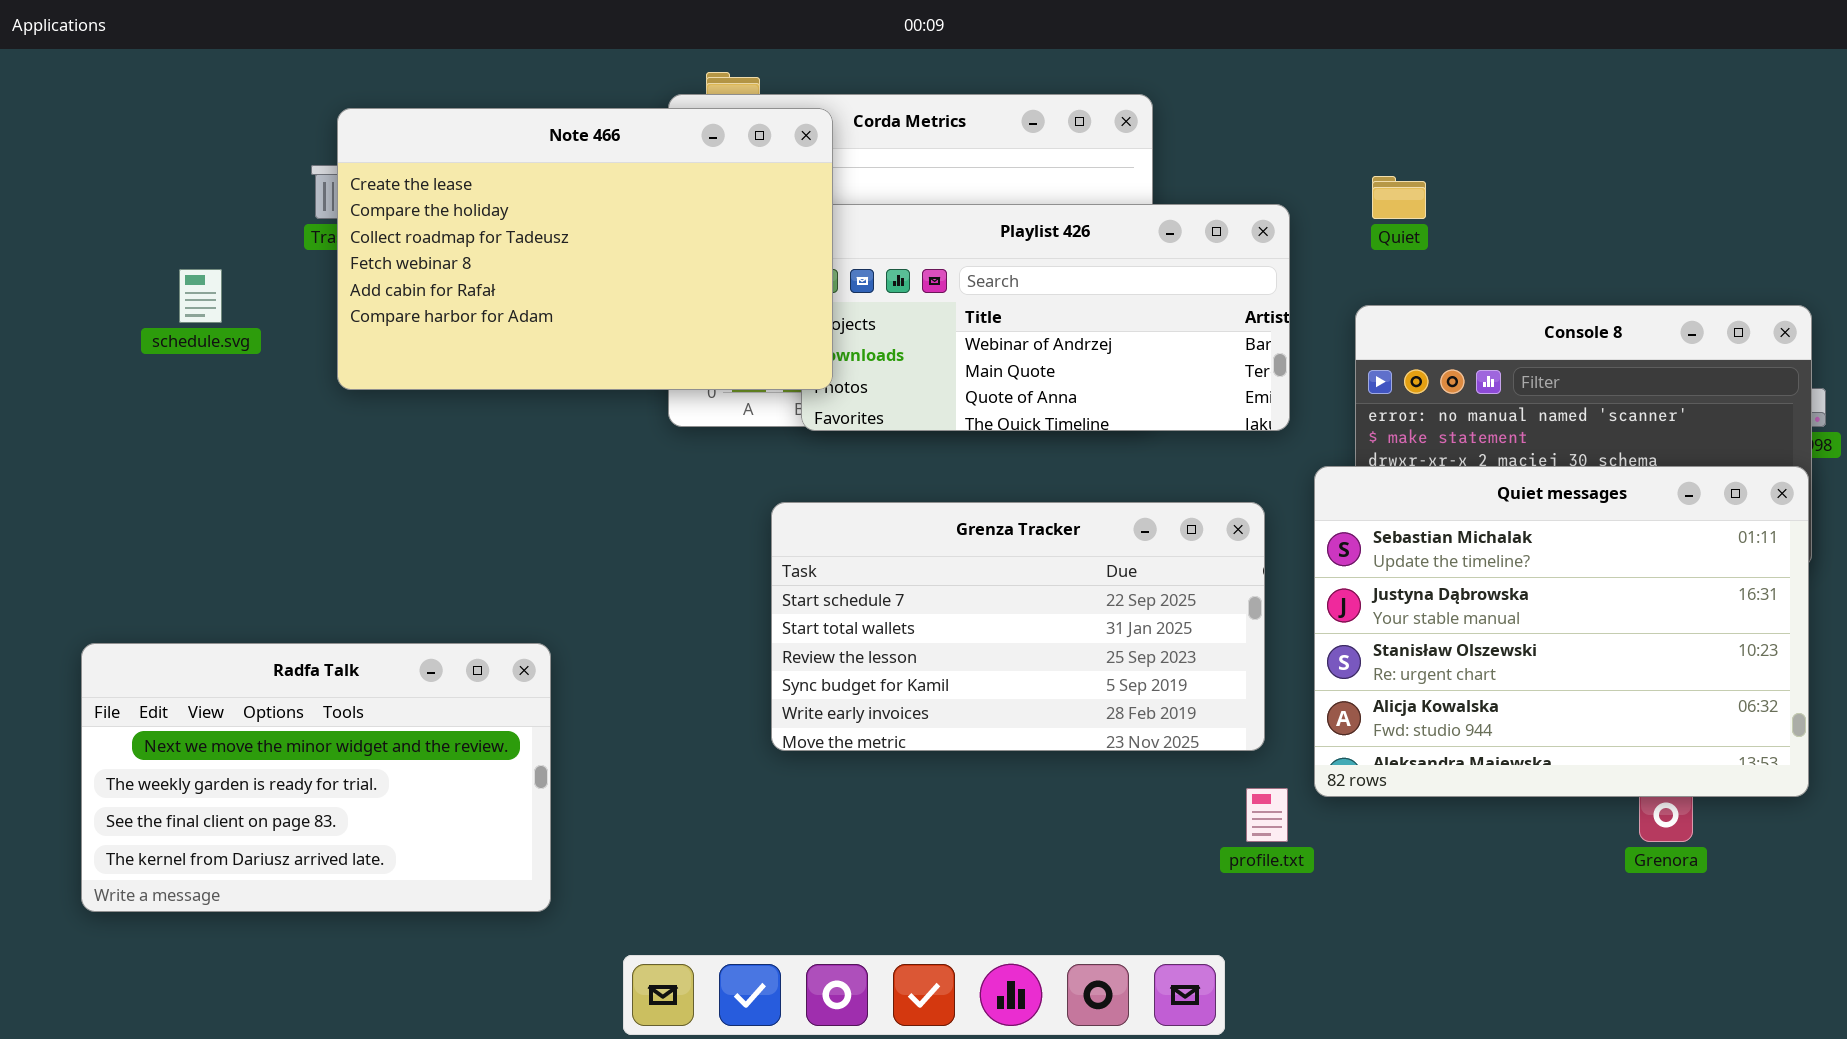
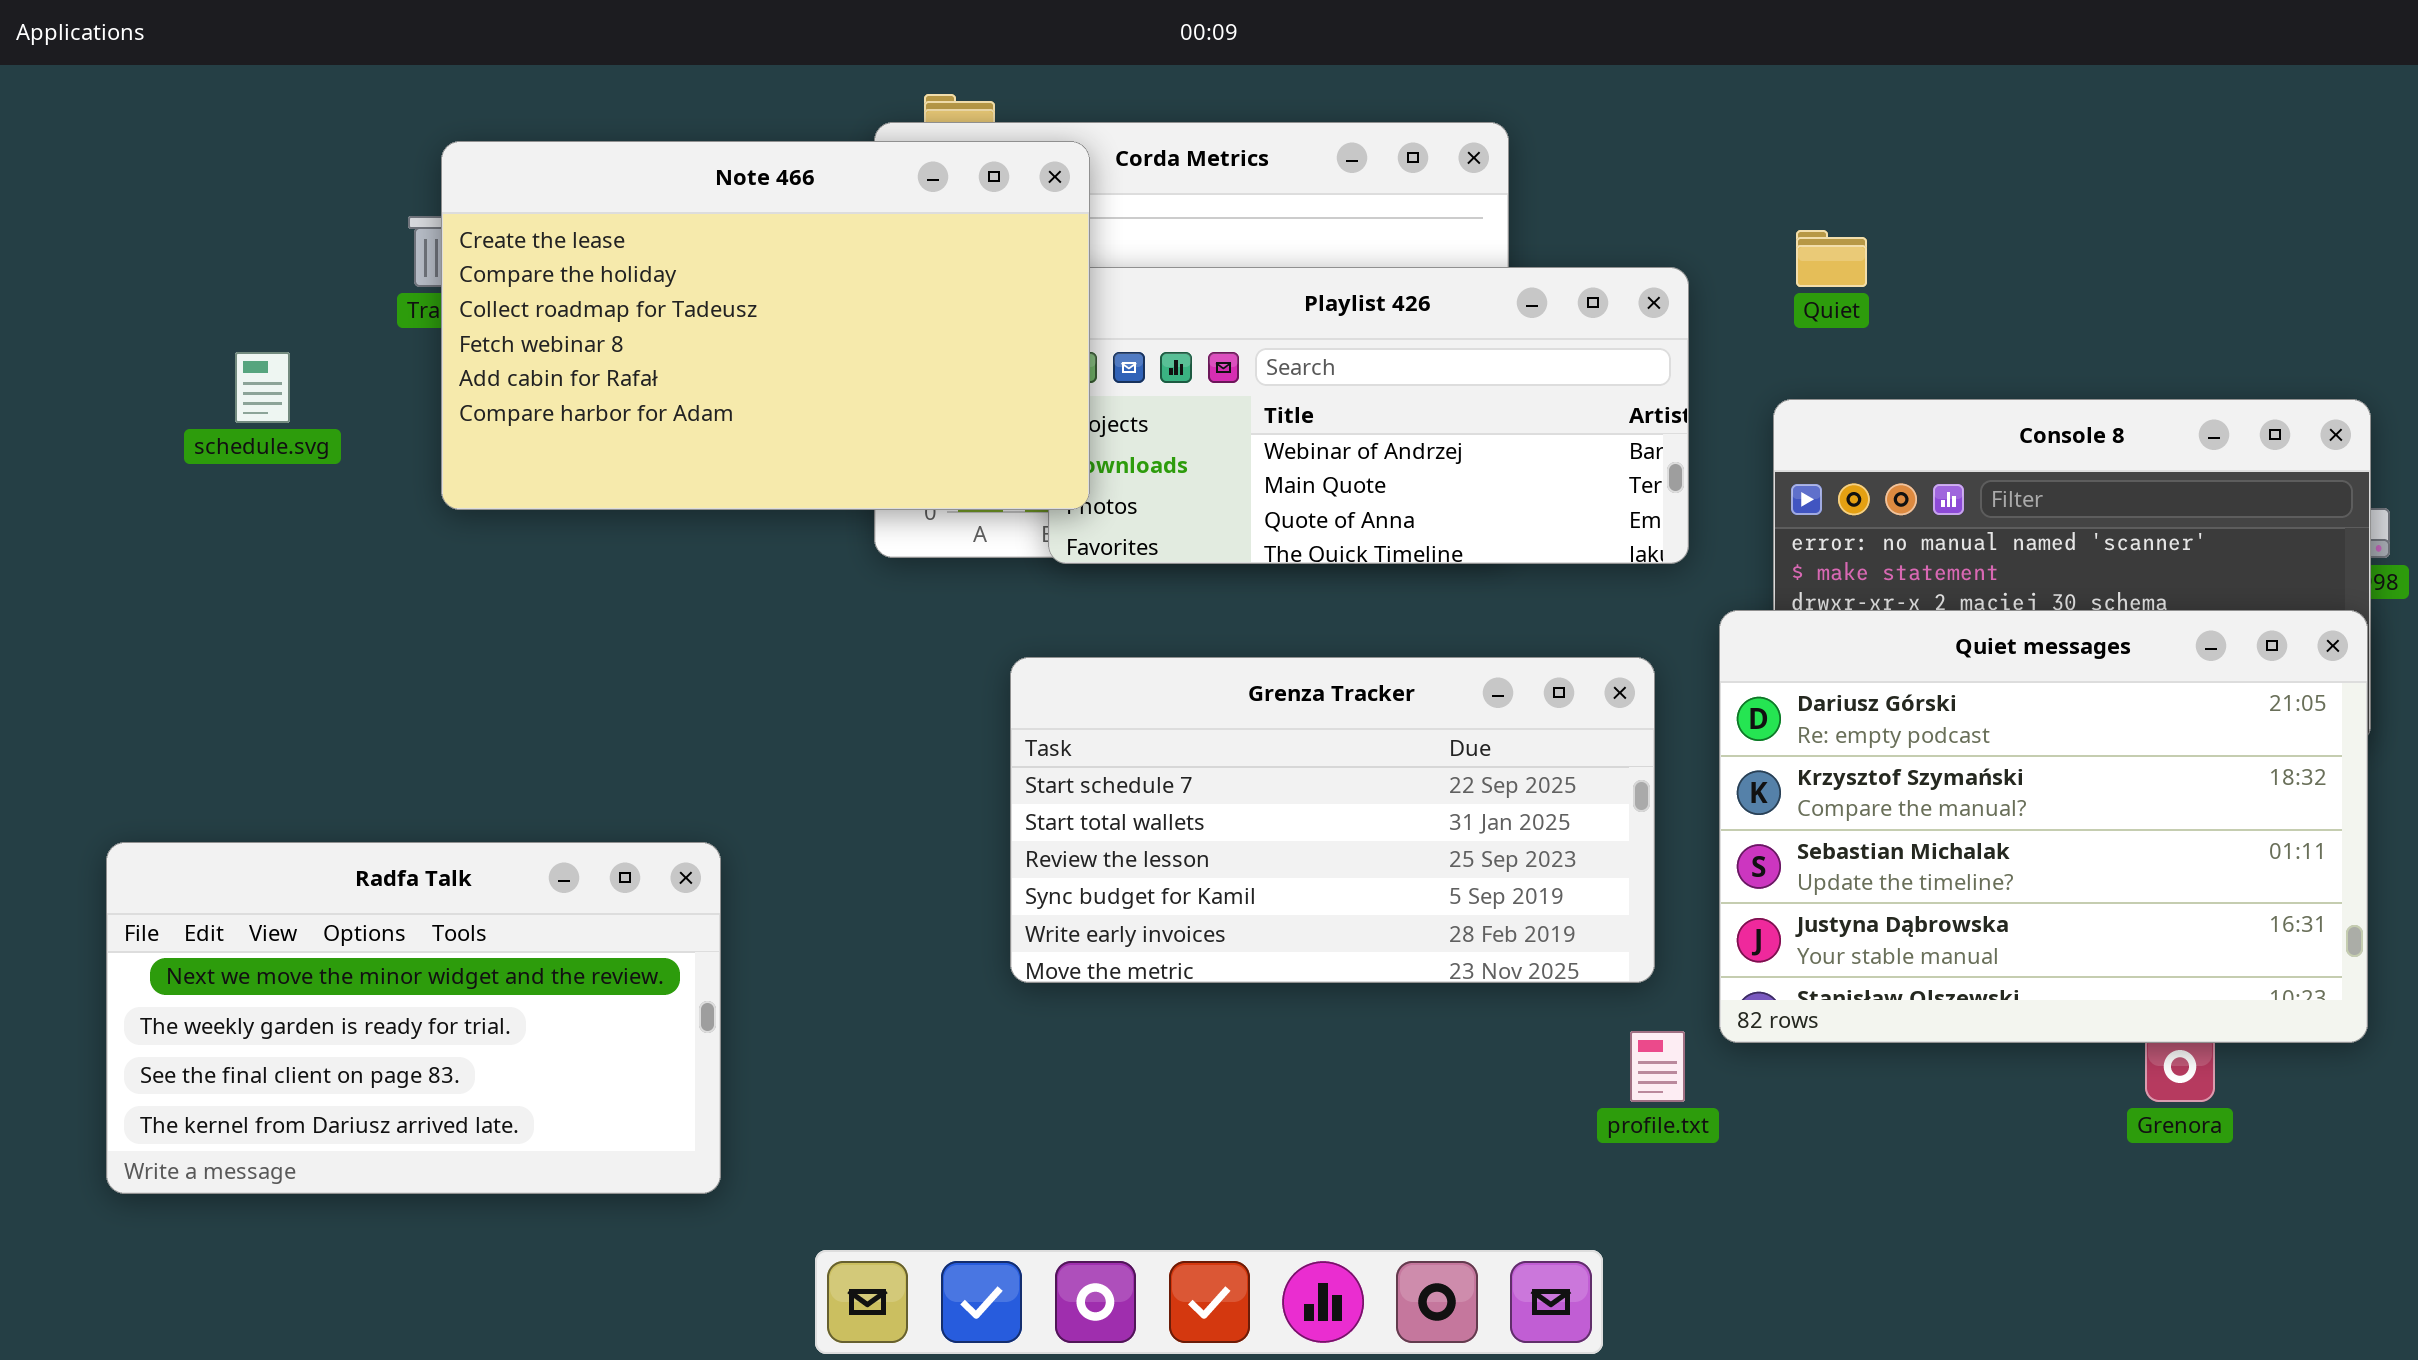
Quiet messages: [1314,466,1809,797] -> [1719,610,2368,1043], scrolled up 2 rows

